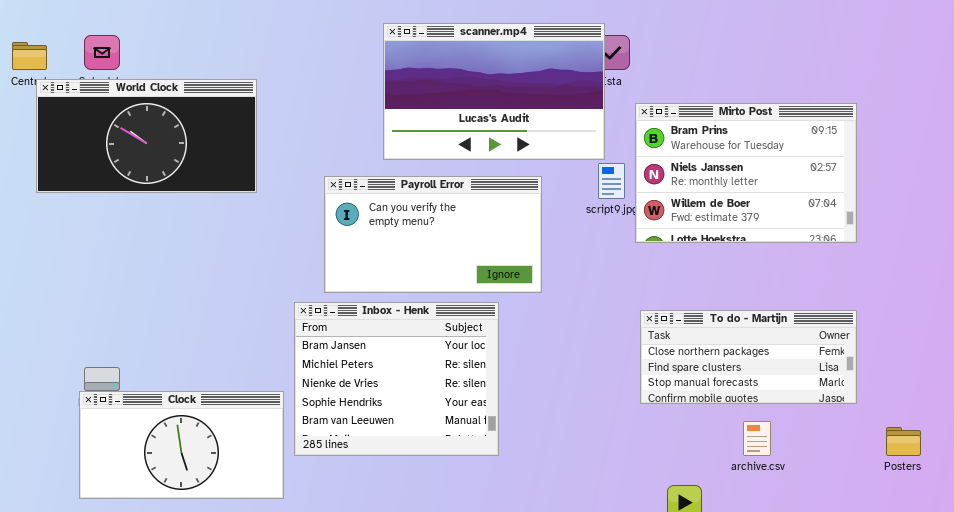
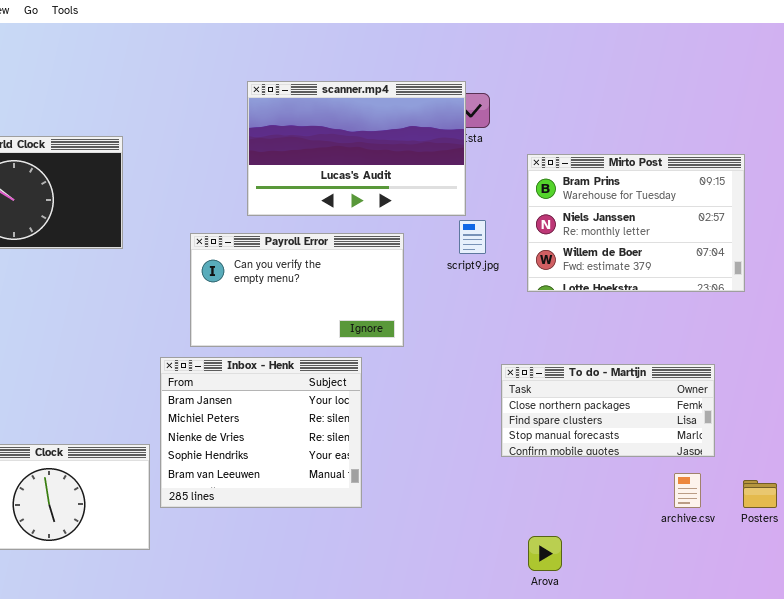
Mirto Post: [635,103,857,243] -> [527,154,745,292], moved
archive.csv: [743,421,771,456] -> [674,473,701,508], moved

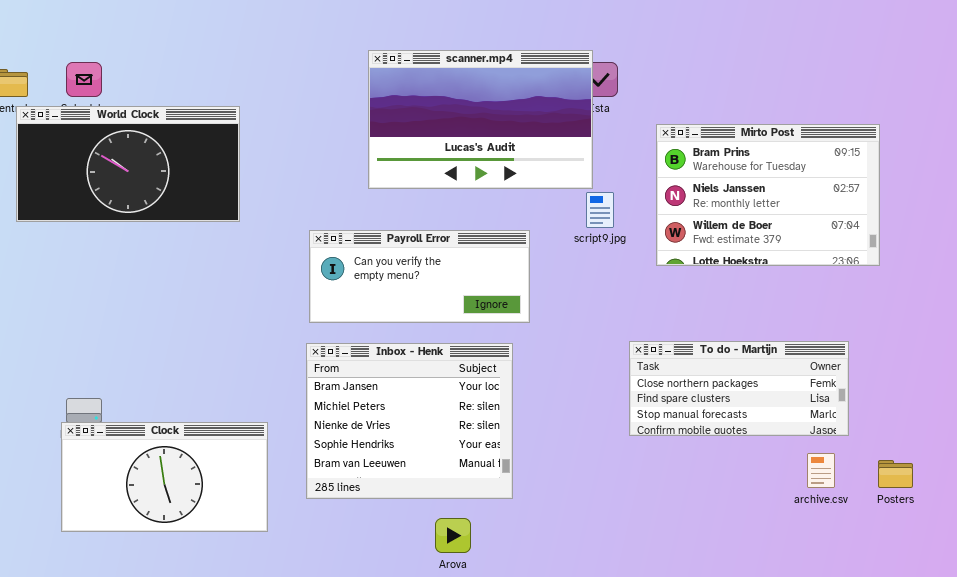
Payroll Error: [190,233,404,347] -> [309,230,530,323], resized
Inbox - Henk: [160,357,362,508] -> [306,343,513,499], moved
Arova: [528,536,562,571] -> [435,518,471,553], moved

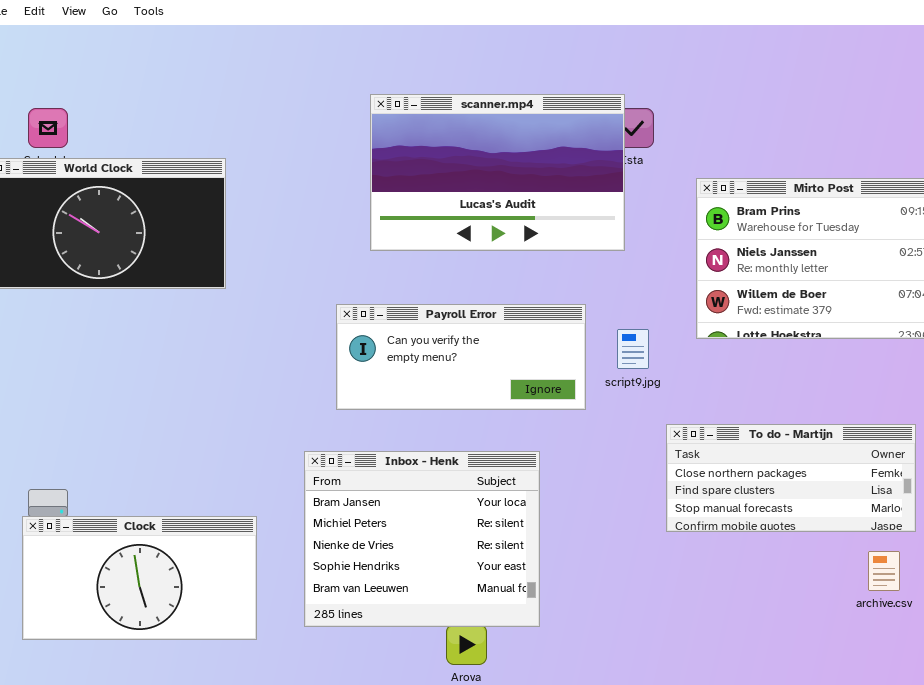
script9.jpg: [586,192,614,228] -> [617,329,649,369], moved
Payroll Error: [309,230,530,323] -> [336,304,586,410], moved
Inbox - Henk: [306,343,513,499] -> [304,451,540,627], moved

